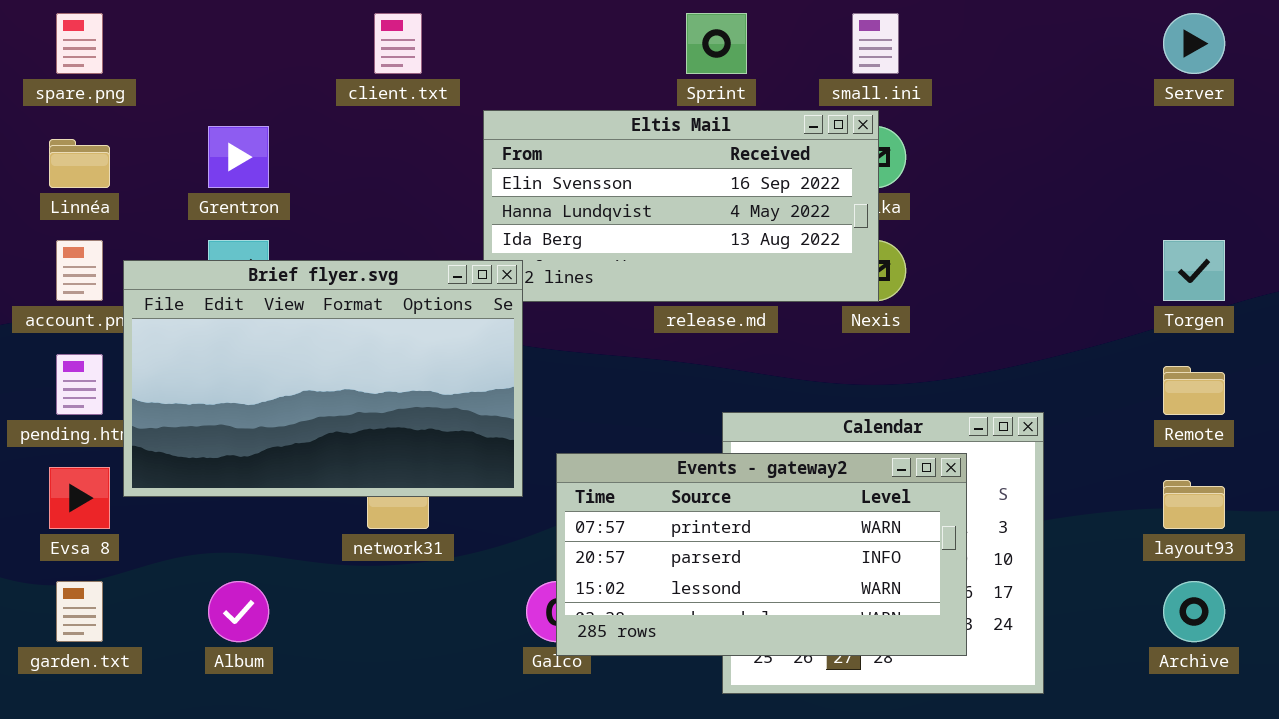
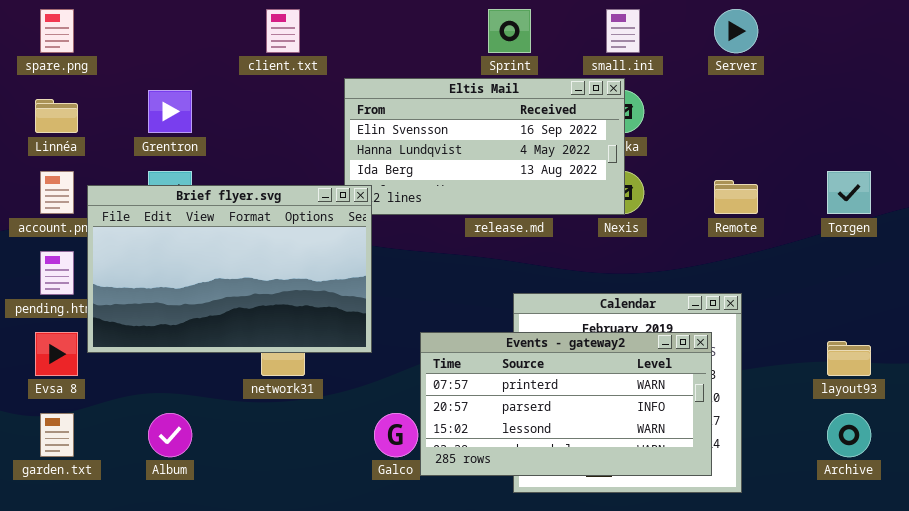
Server: [1163,13,1225,74] -> [714,9,758,53], moved
Remote: [1163,366,1225,415] -> [714,180,758,214], moved
Events - gateway2: [556,453,967,656] -> [420,332,712,476], moved

